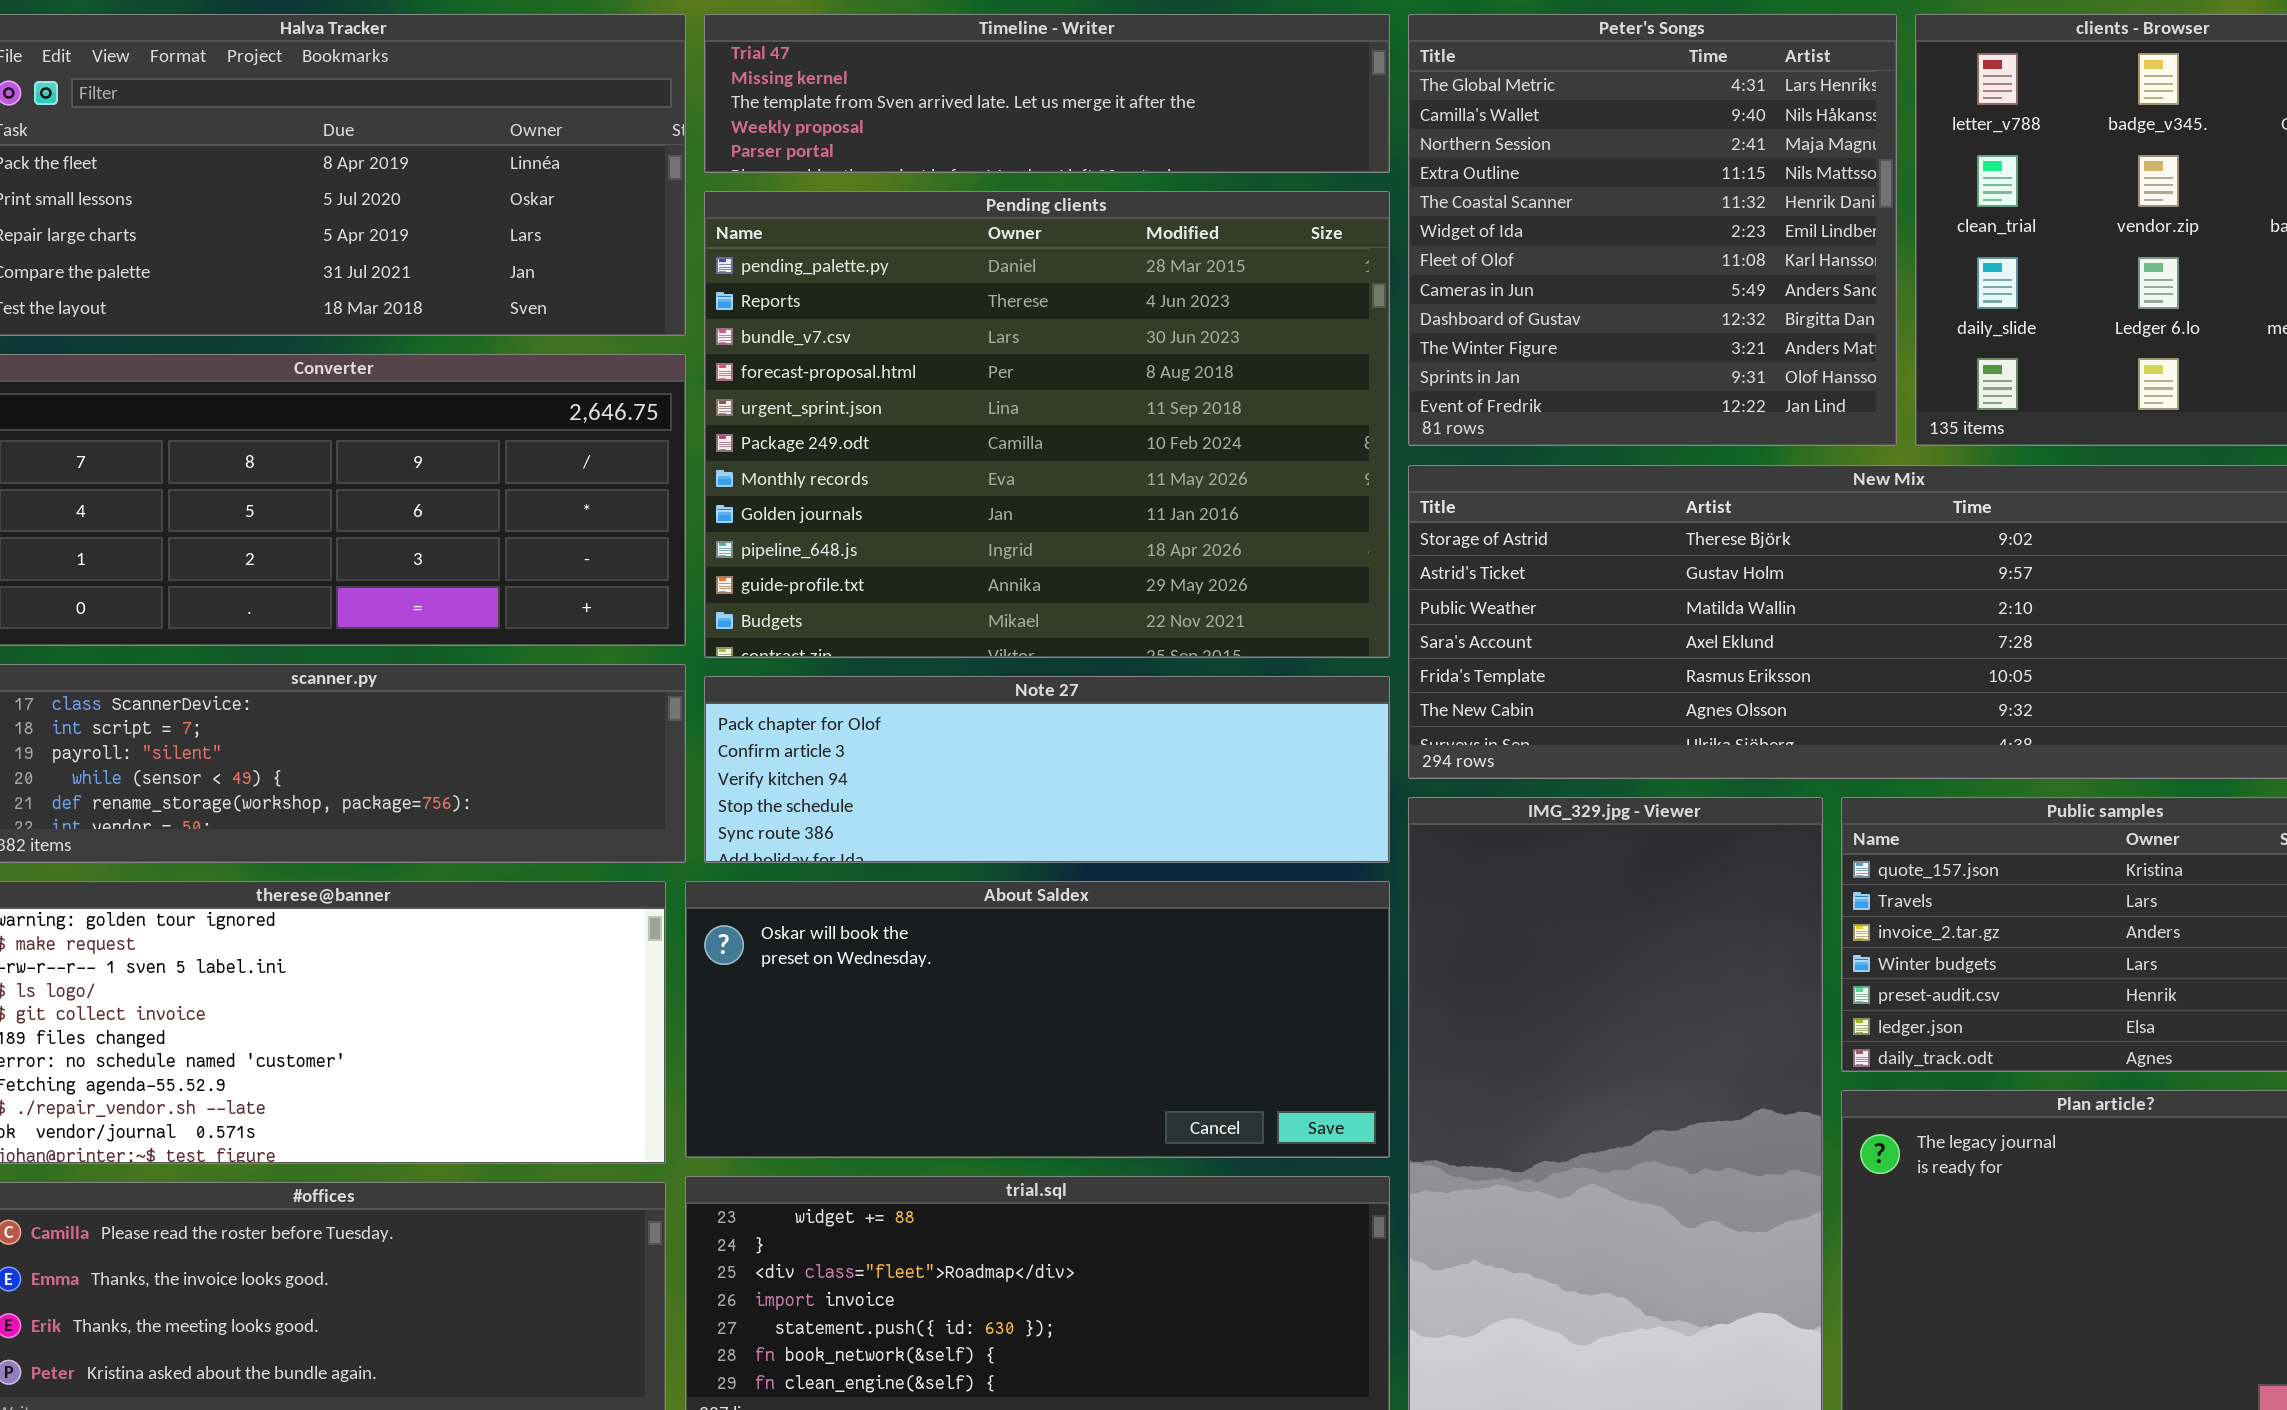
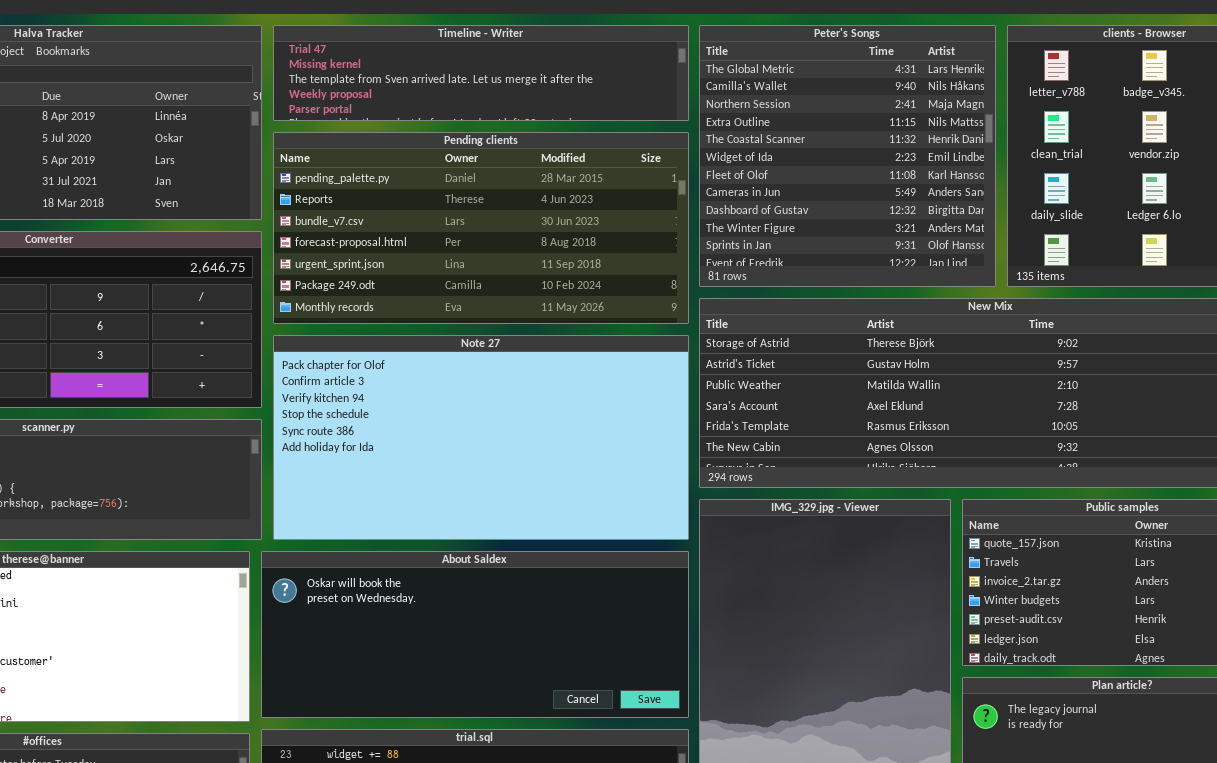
Pending clients: [704,191,1390,658] -> [273,132,689,324], resized
Note 27: [704,676,1390,863] -> [273,335,689,540], resized

